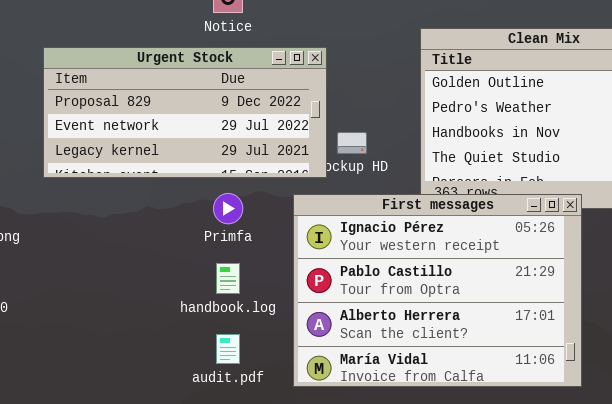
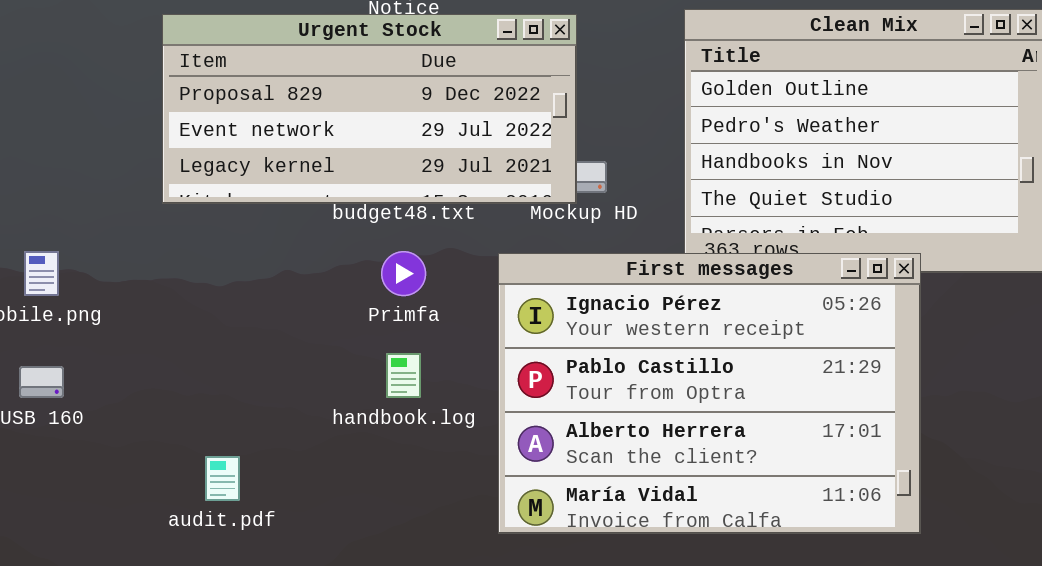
Urgent Stock: [43,47,327,178] -> [162,14,577,204], moved
audit.pdf: [216,334,240,364] -> [205,456,240,501], moved

